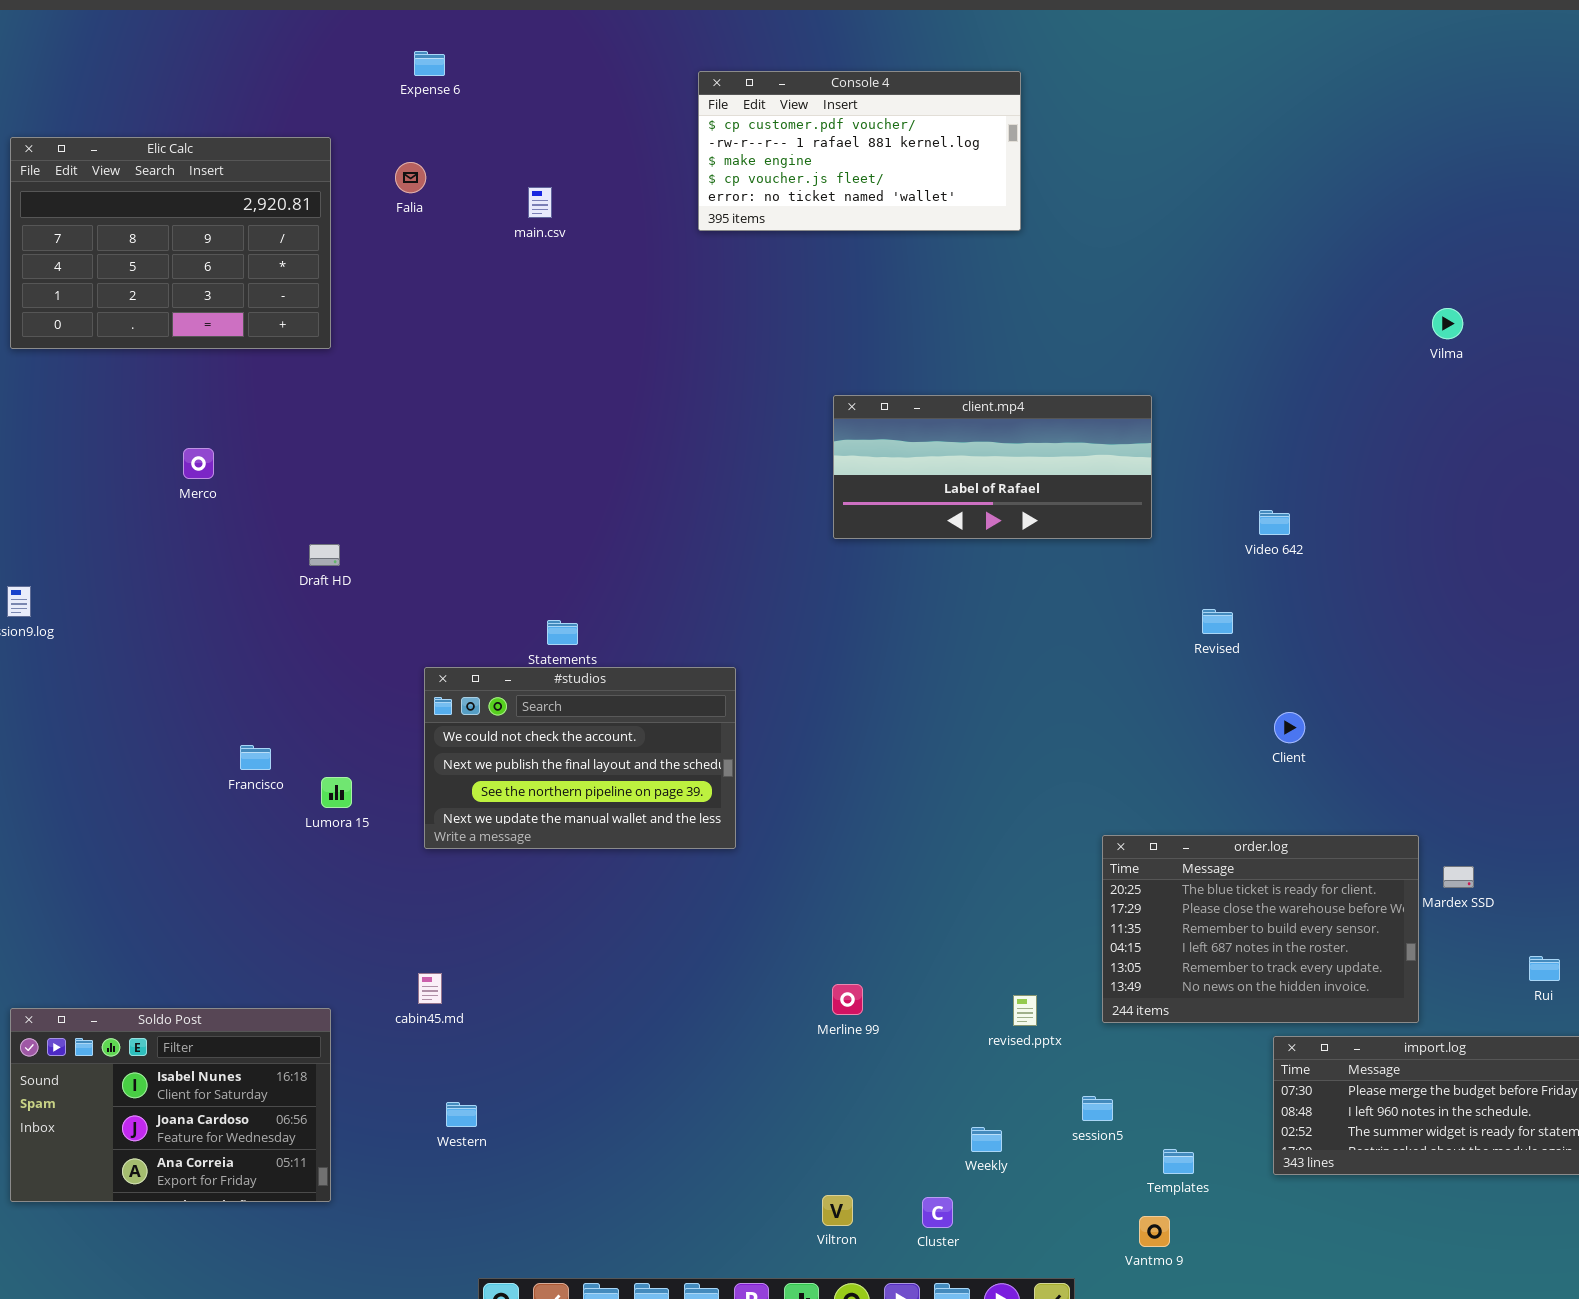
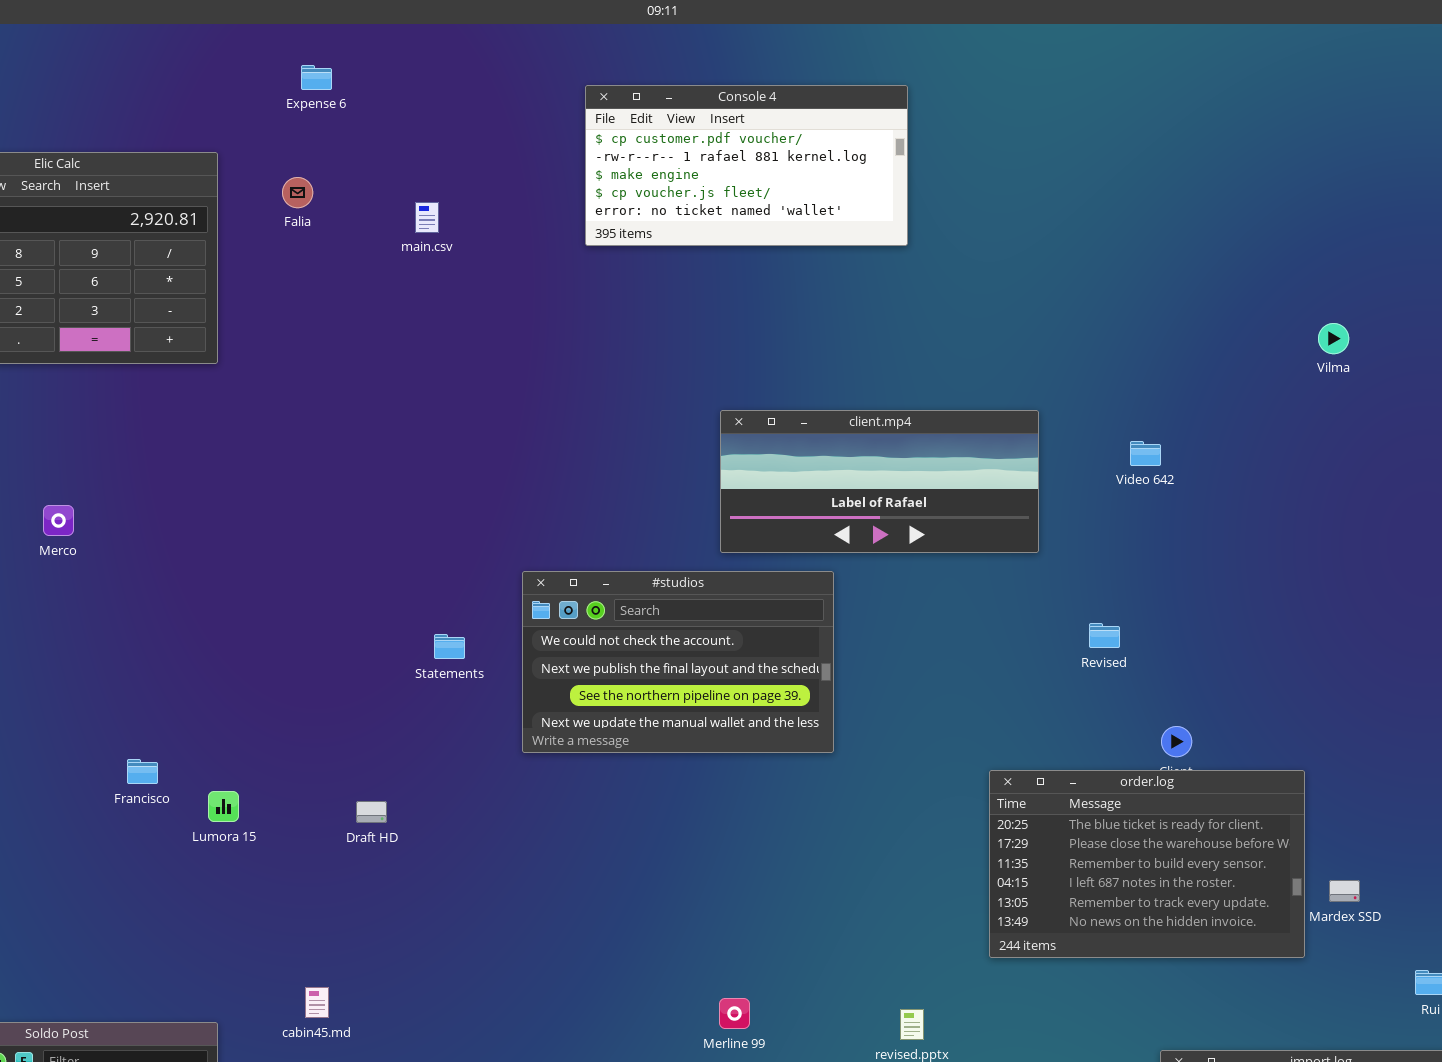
Merco: [183,448,214,479] -> [43,505,74,536], moved
Video 642: [1259,510,1290,535] -> [1130,441,1161,466], moved
Draft HD: [309,544,340,566] -> [356,801,387,823], moved
#studios: [424,667,736,849] -> [522,571,834,753], moved
order.log: [1102,835,1419,1023] -> [989,770,1305,958], moved

